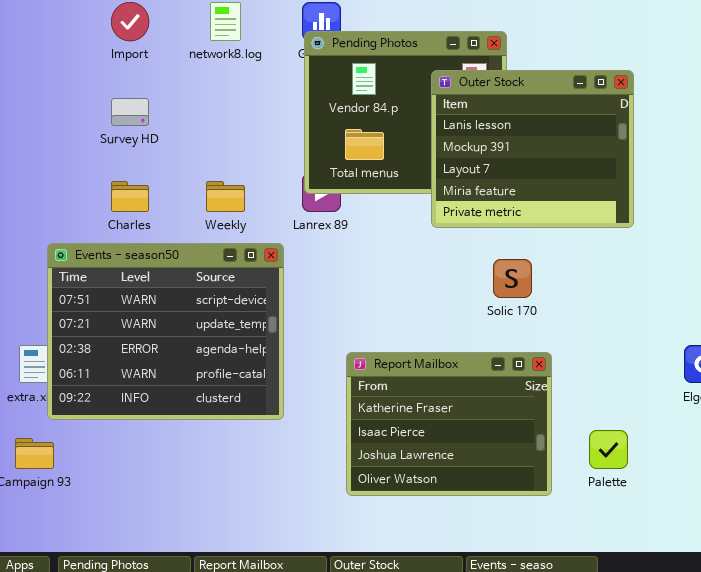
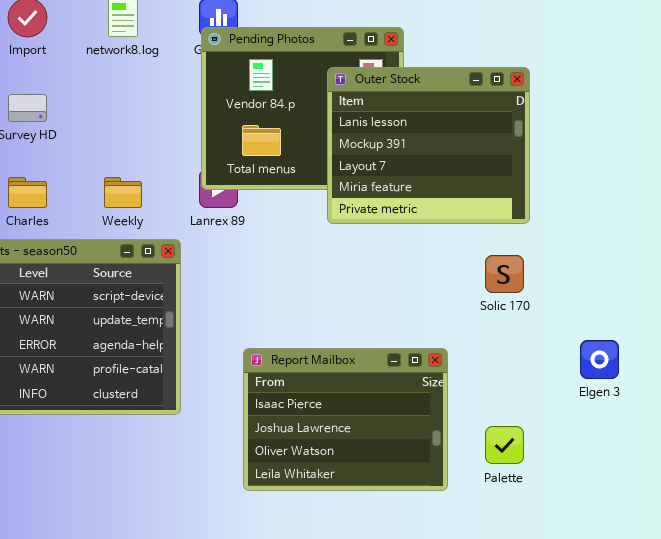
Solic 170: [493,259,532,298] -> [485,255,524,293], moved
Report Mailbox: [346,352,552,496] -> [243,348,448,491], scrolled down 1 row

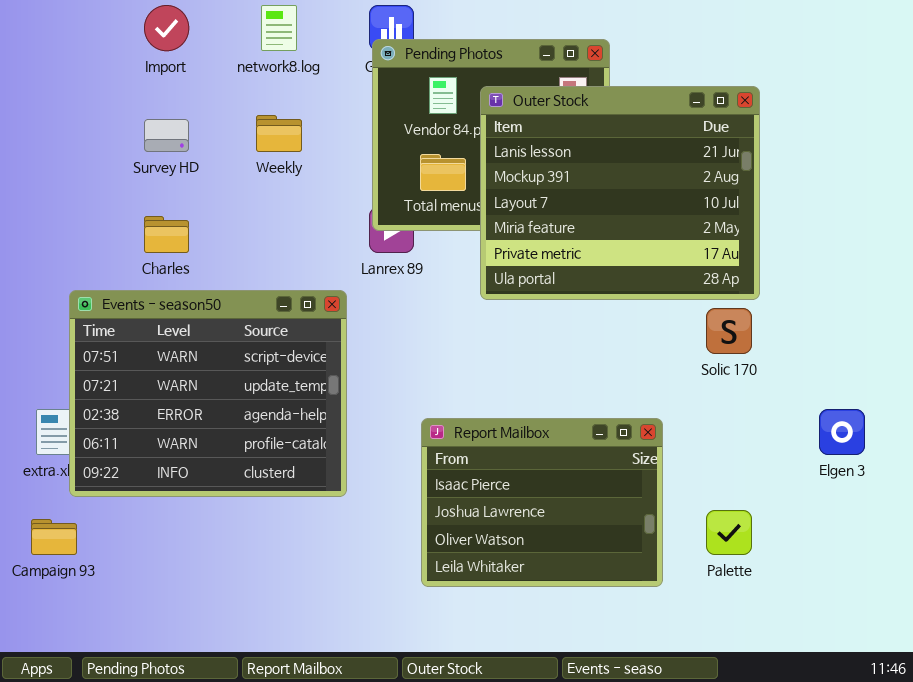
Outer Stock: [327,67,530,224] -> [480,86,760,300], resized
Weekly: [104,177,142,208] -> [256,115,302,152], moved

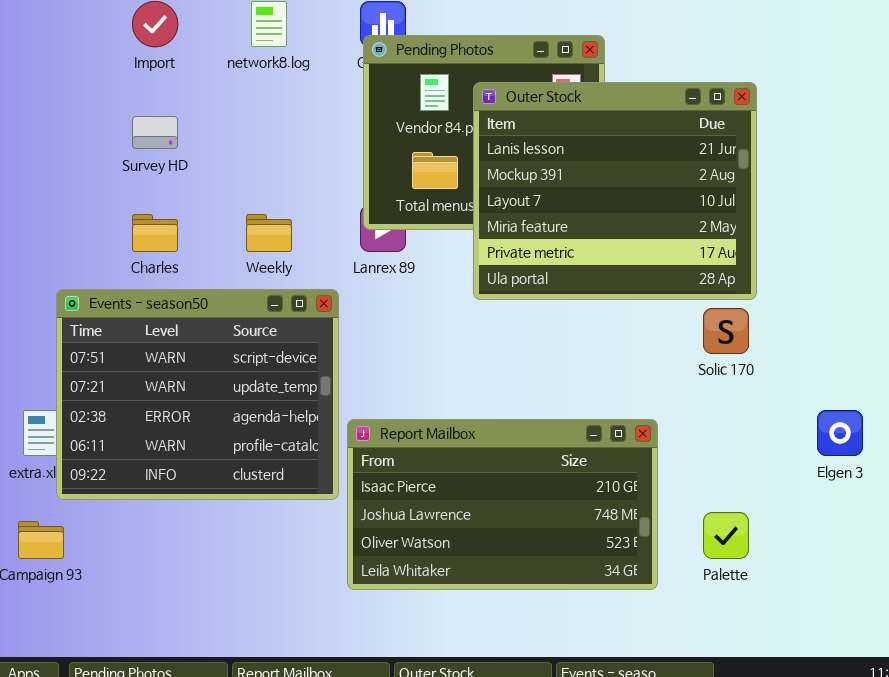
Weekly: [256,115,302,152] -> [246,214,292,252], moved
Report Mailbox: [421,418,663,587] -> [347,419,658,590], resized

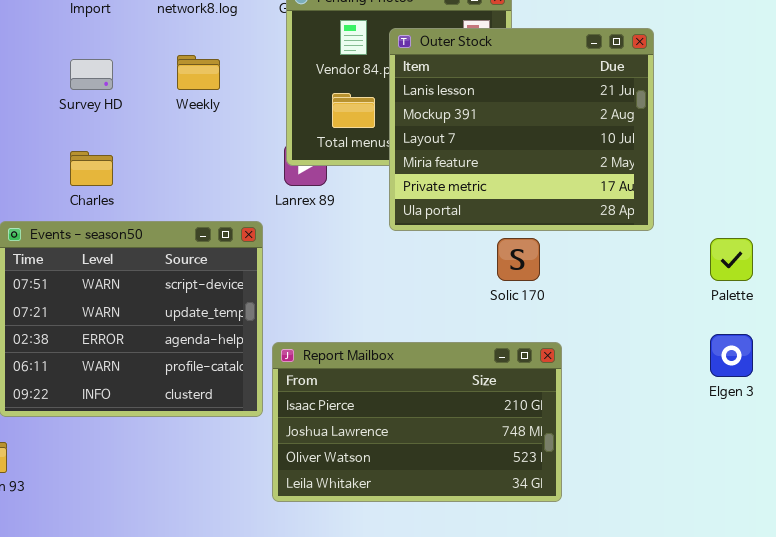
Weekly: [246,214,292,252] -> [177,55,220,90], moved
Solic 170: [703,308,749,354] -> [497,238,540,281], moved
Palette: [703,512,749,559] -> [710,238,753,281], moved

